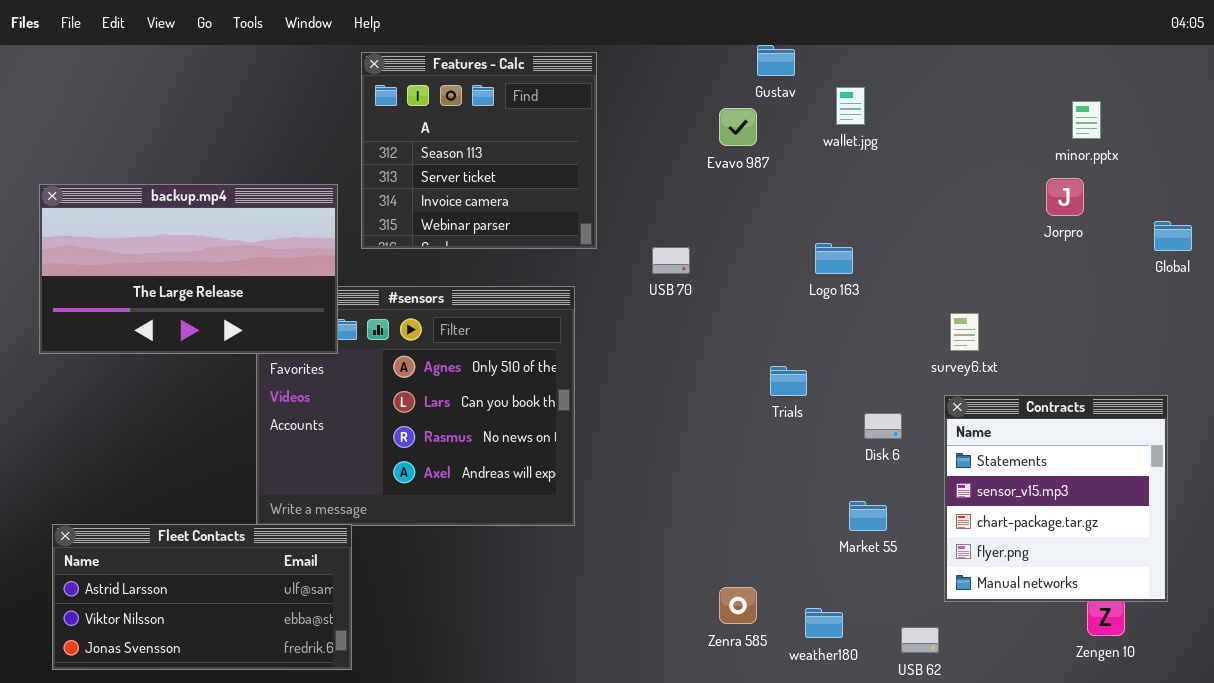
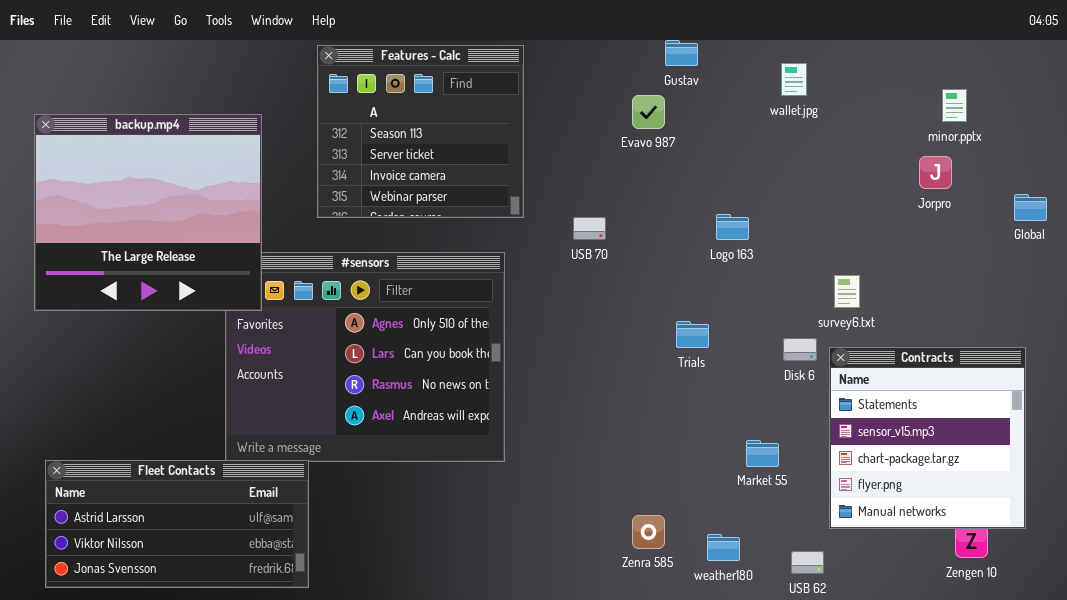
wallet.jpg: [836,87,865,125] -> [781,63,807,96], moved
backup.mp4: [39,184,338,354] -> [34,114,262,311], resized
Disk 6: [864,413,902,439] -> [783,338,817,361], moved

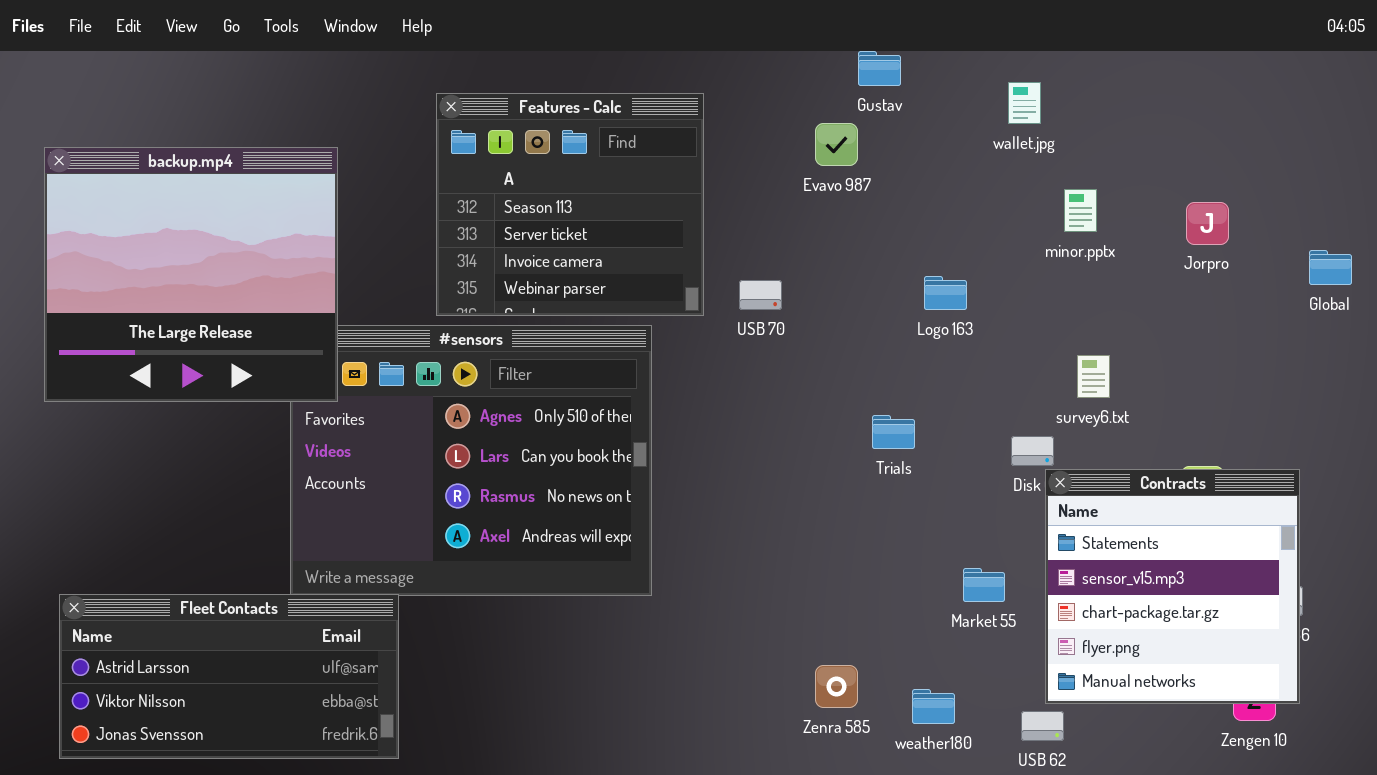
Features - Calc: [317,45,524,218] -> [436,93,704,316], moved
minor.pptx: [942,89,967,122] -> [1064,189,1097,232], moved
Contracts: [829,347,1026,529] -> [1045,469,1300,704], moved

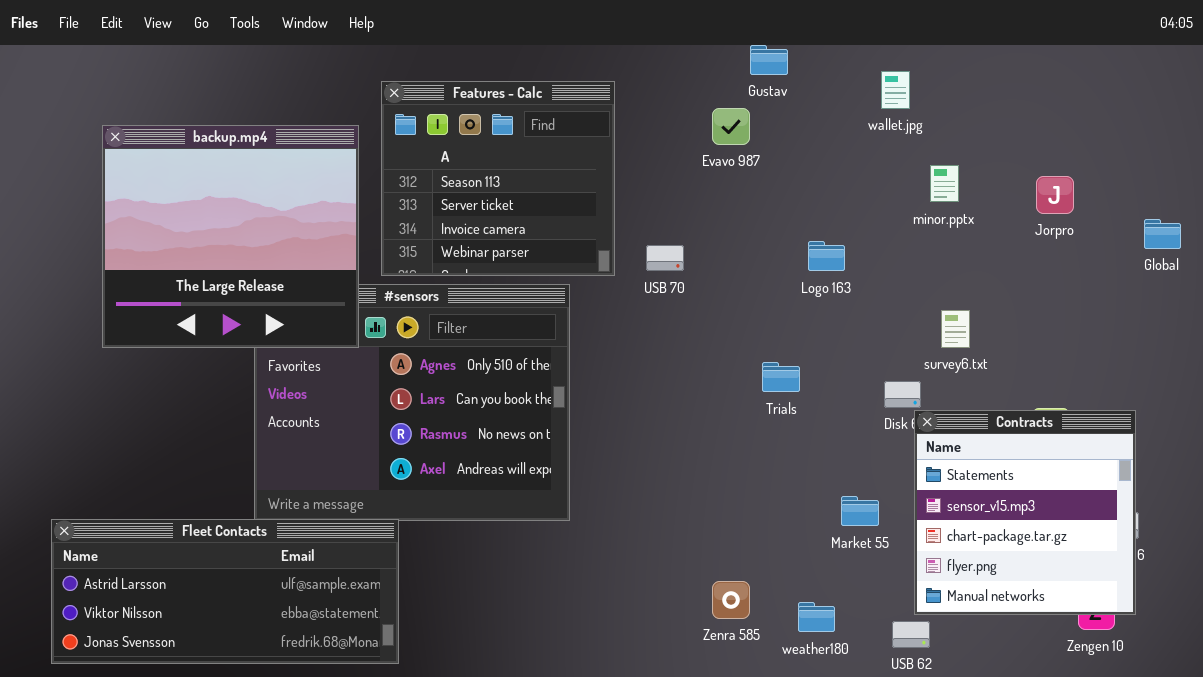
backup.mp4: [44,147,338,402] -> [102,125,359,348], moved
Fleet Contacts: [59,594,399,759] -> [51,519,399,664], resized

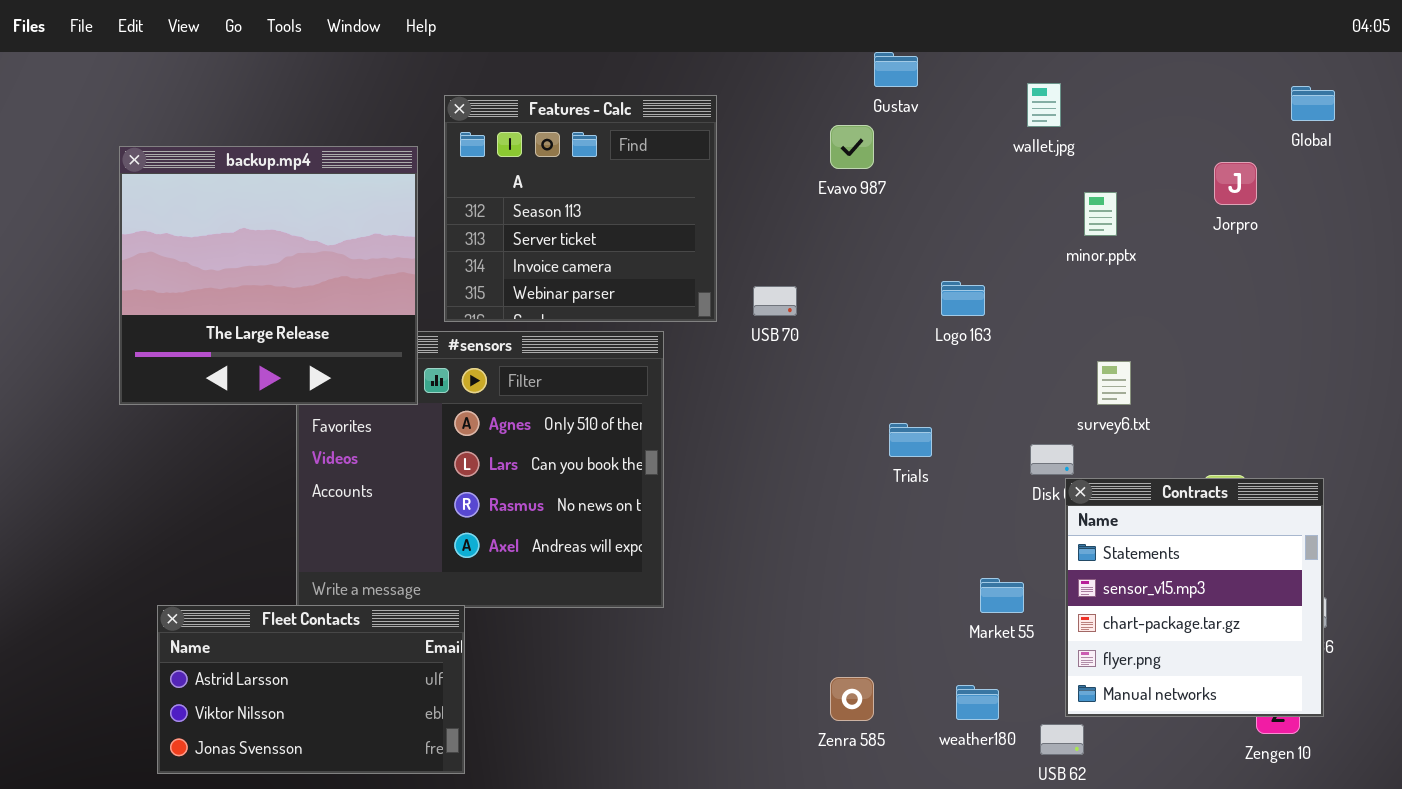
Jorpro: [1036,176,1074,214] -> [1214,162,1257,205], moved
Global: [1144,219,1181,249] -> [1291,86,1335,121], moved
Fleet Contacts: [51,519,399,664] -> [157,605,465,774], resized
weather180: [798,602,835,632] -> [956,685,999,720], moved

